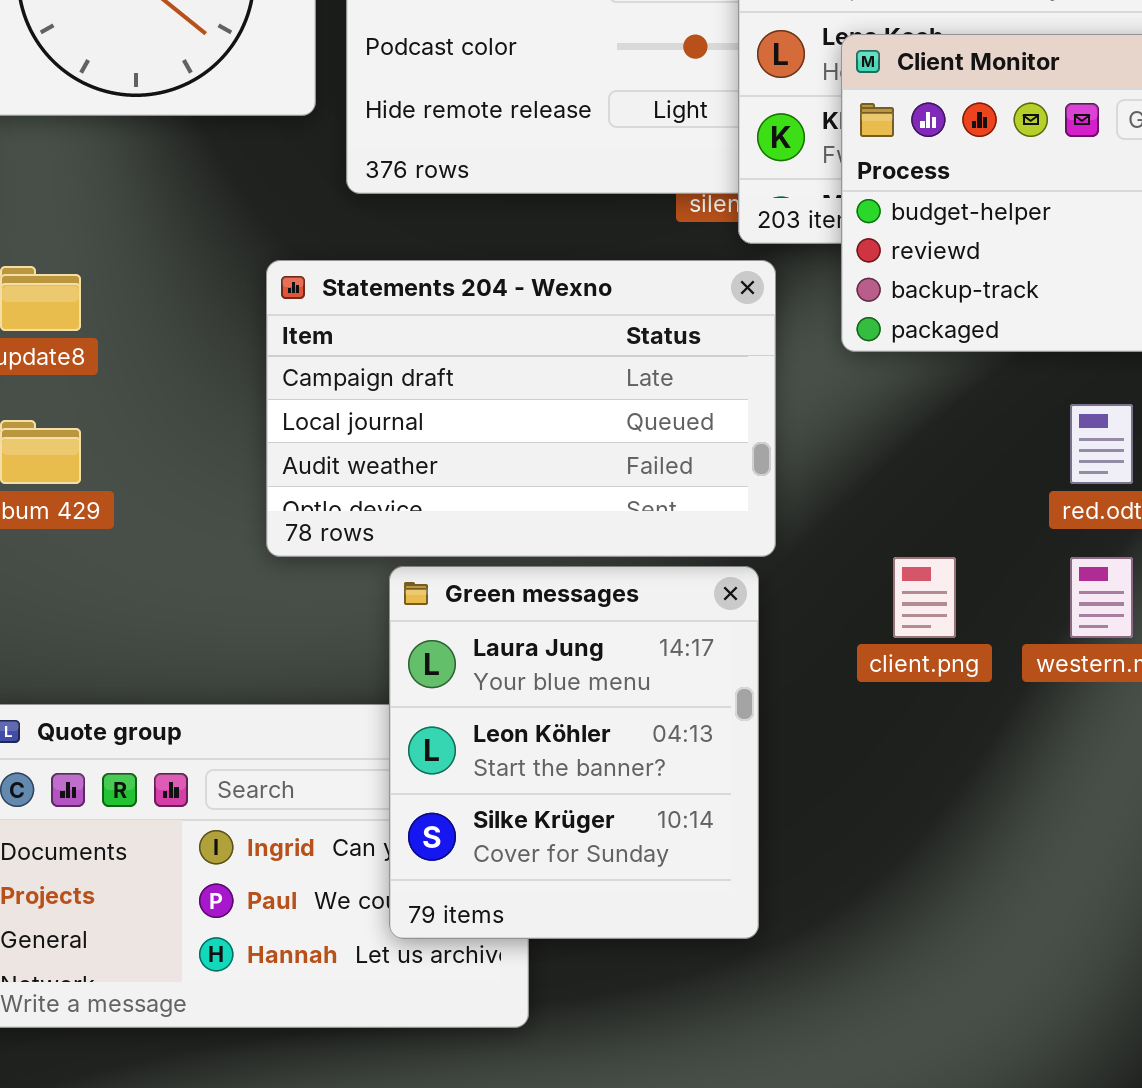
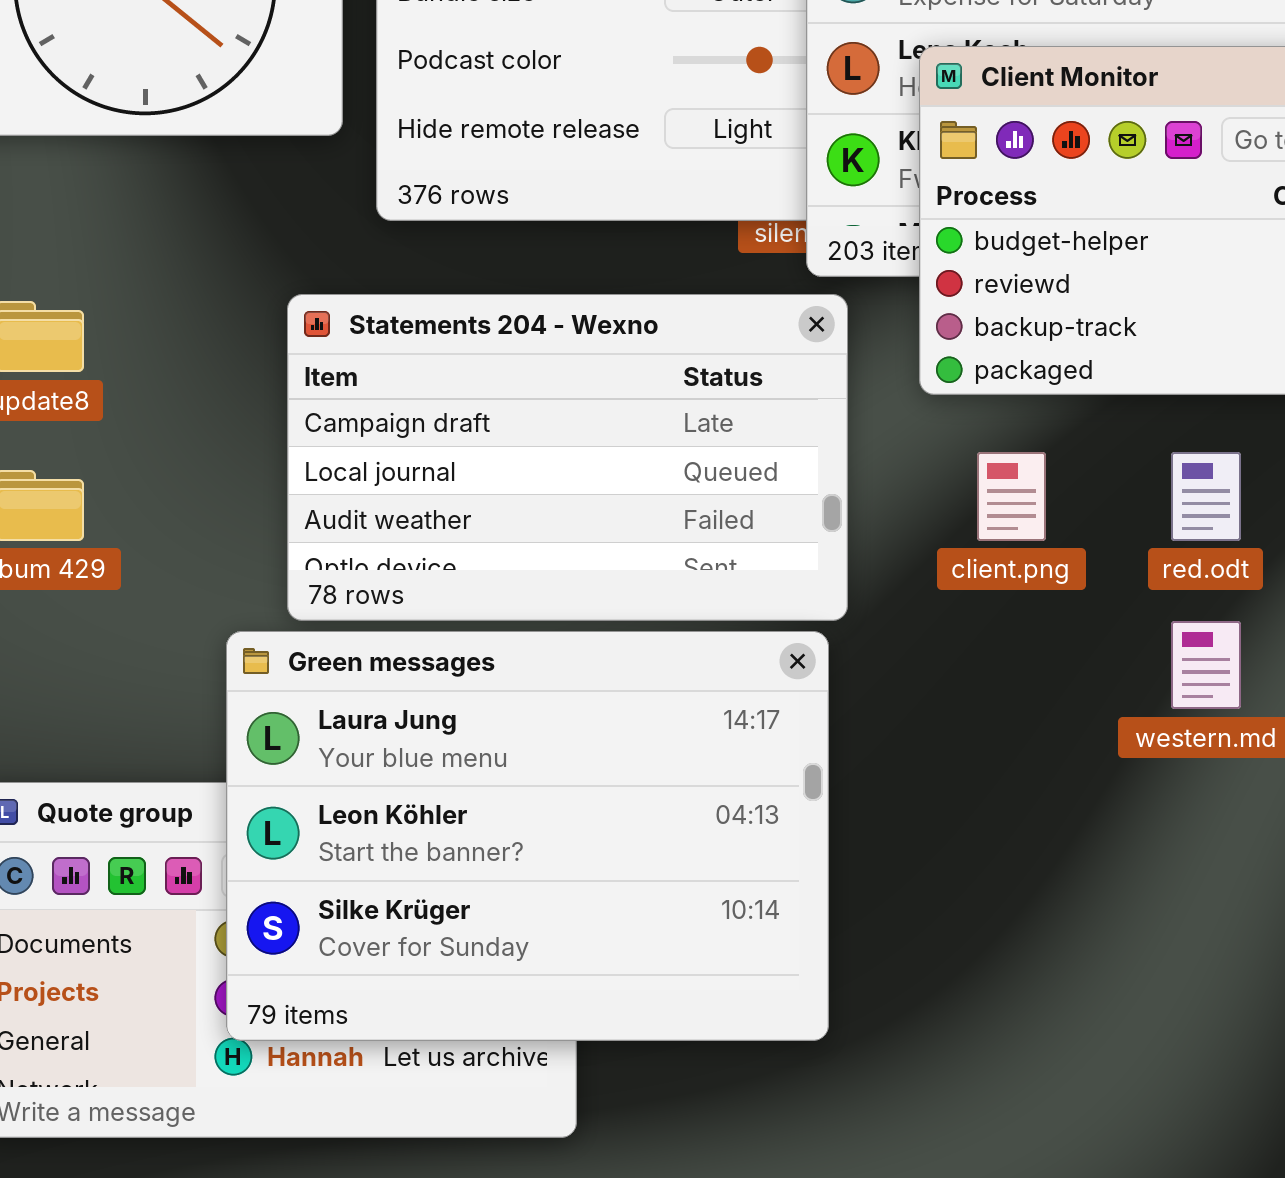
client.png: [893,557,956,638] -> [977,452,1046,541], moved
Green messages: [389,566,759,939] -> [226,631,829,1041], resized

